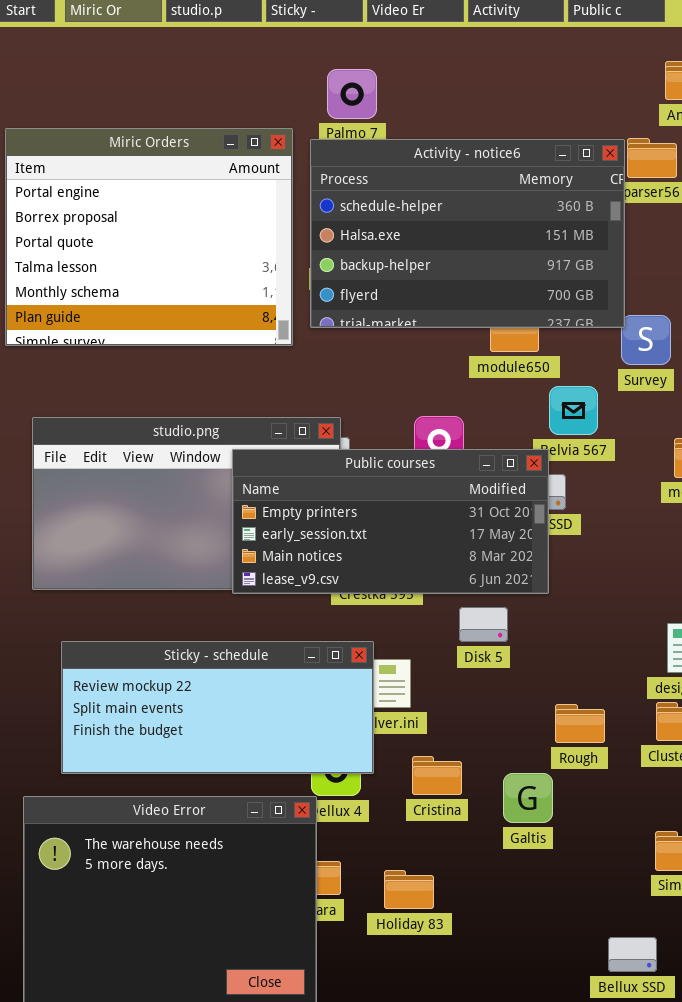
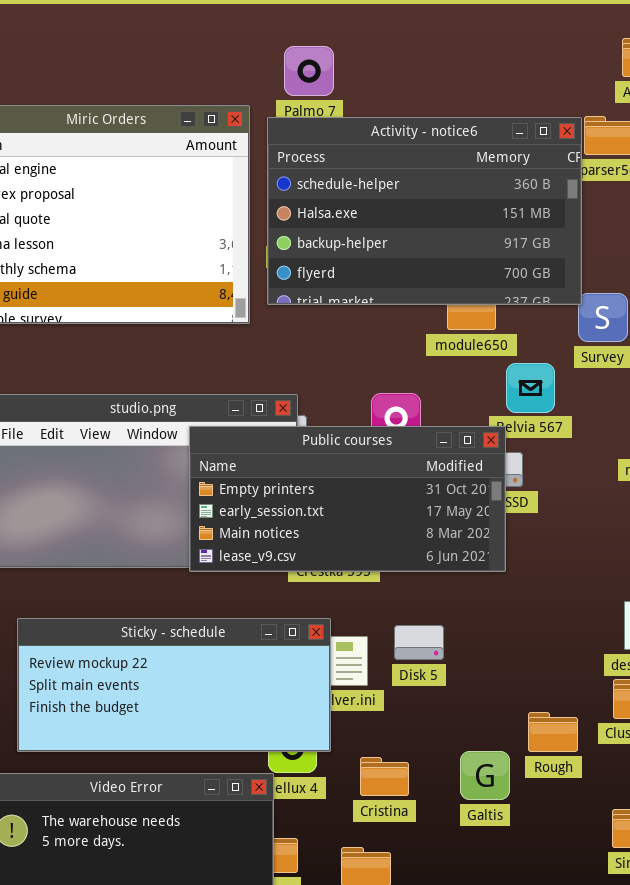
Disk 5: [459,607,508,642] -> [394,625,444,660], moved
Rough: [555,704,605,743] -> [528,712,578,752], moved
Cristina: [412,756,462,795] -> [360,757,409,796], moved

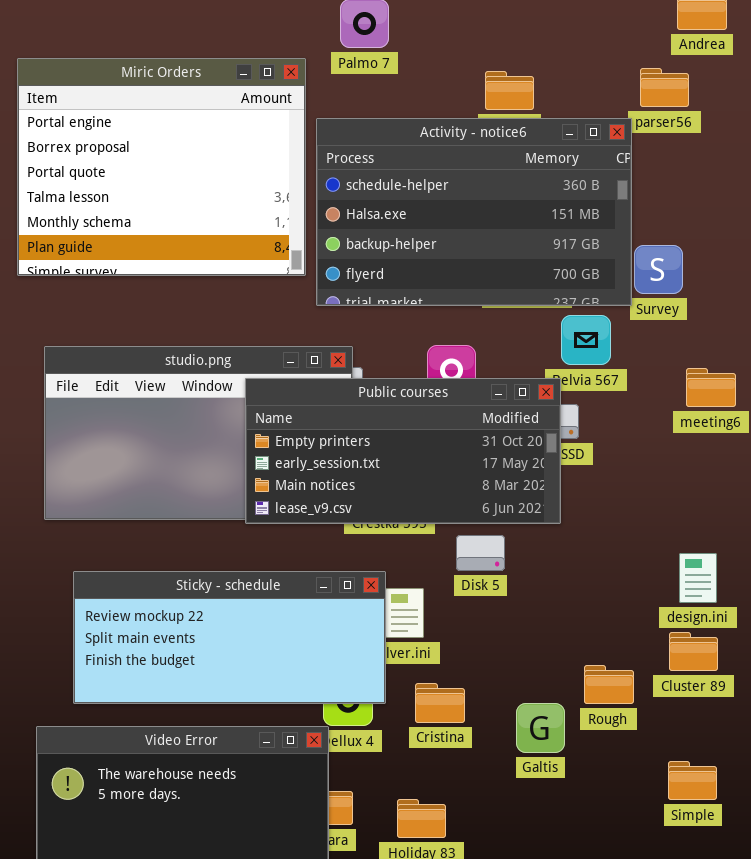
Activity - notice6: [267,117,582,305] -> [316,118,632,306], moved
Disk 5: [394,625,444,660] -> [456,535,505,571], moved
Cristina: [360,757,409,796] -> [415,683,465,723], moved

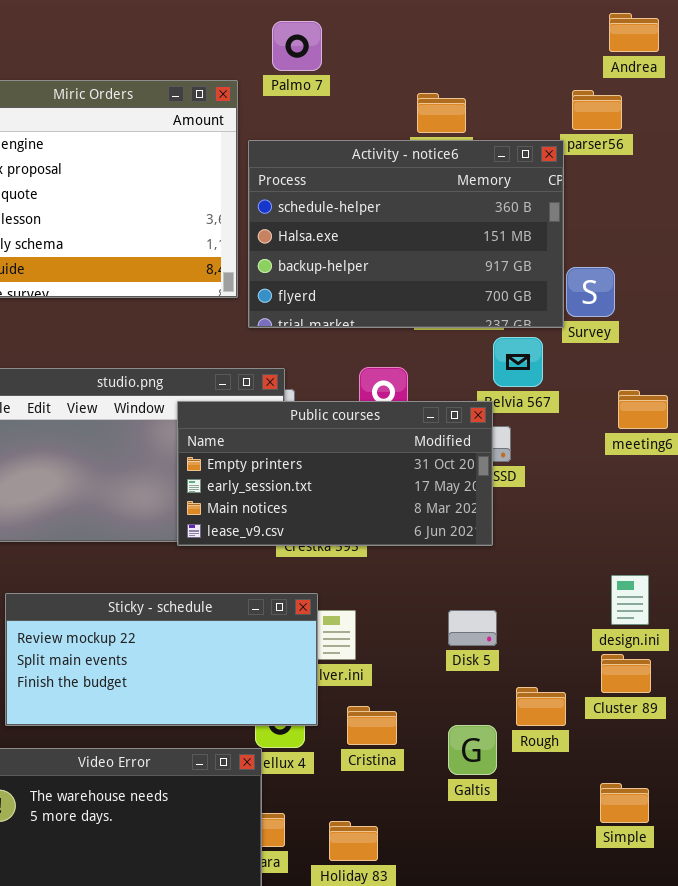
Disk 5: [456,535,505,571] -> [448,610,497,646], moved

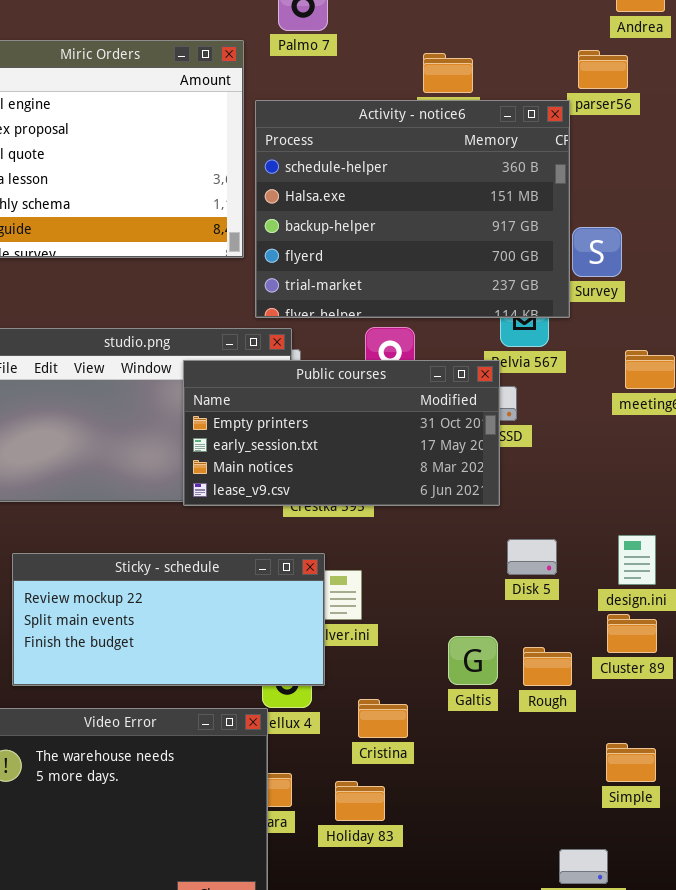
Activity - notice6: [248,140,564,328] -> [255,100,570,318], resized
Disk 5: [448,610,497,646] -> [507,539,557,575], moved
Cristina: [347,706,397,745] -> [358,699,408,738], moved
Galtis: [448,725,497,775] -> [448,636,498,685], moved

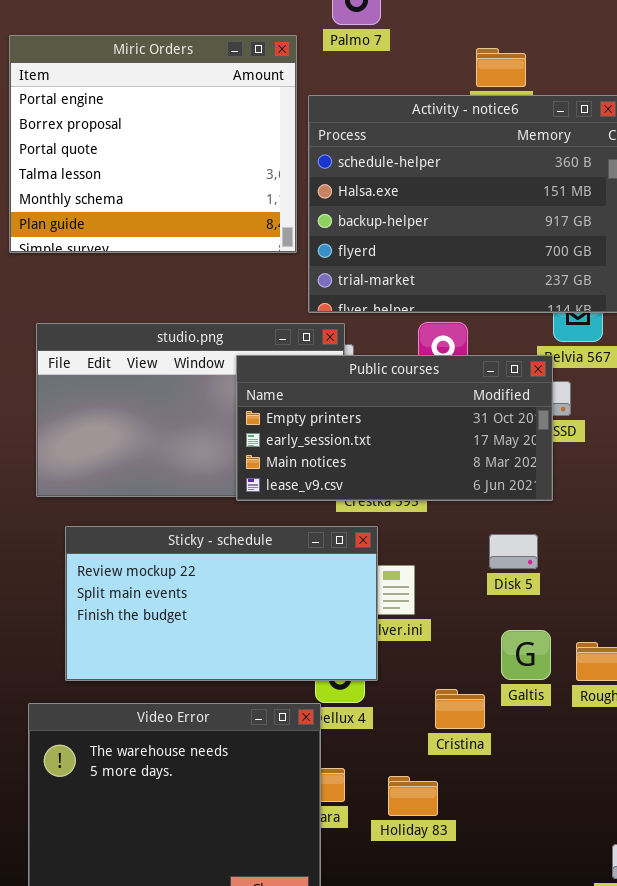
Disk 5: [507,539,557,575] -> [489,534,538,569], moved
Sticky - schedule: [12,553,325,686] -> [65,526,378,681], resized
Cristina: [358,699,408,738] -> [435,689,485,729], moved

